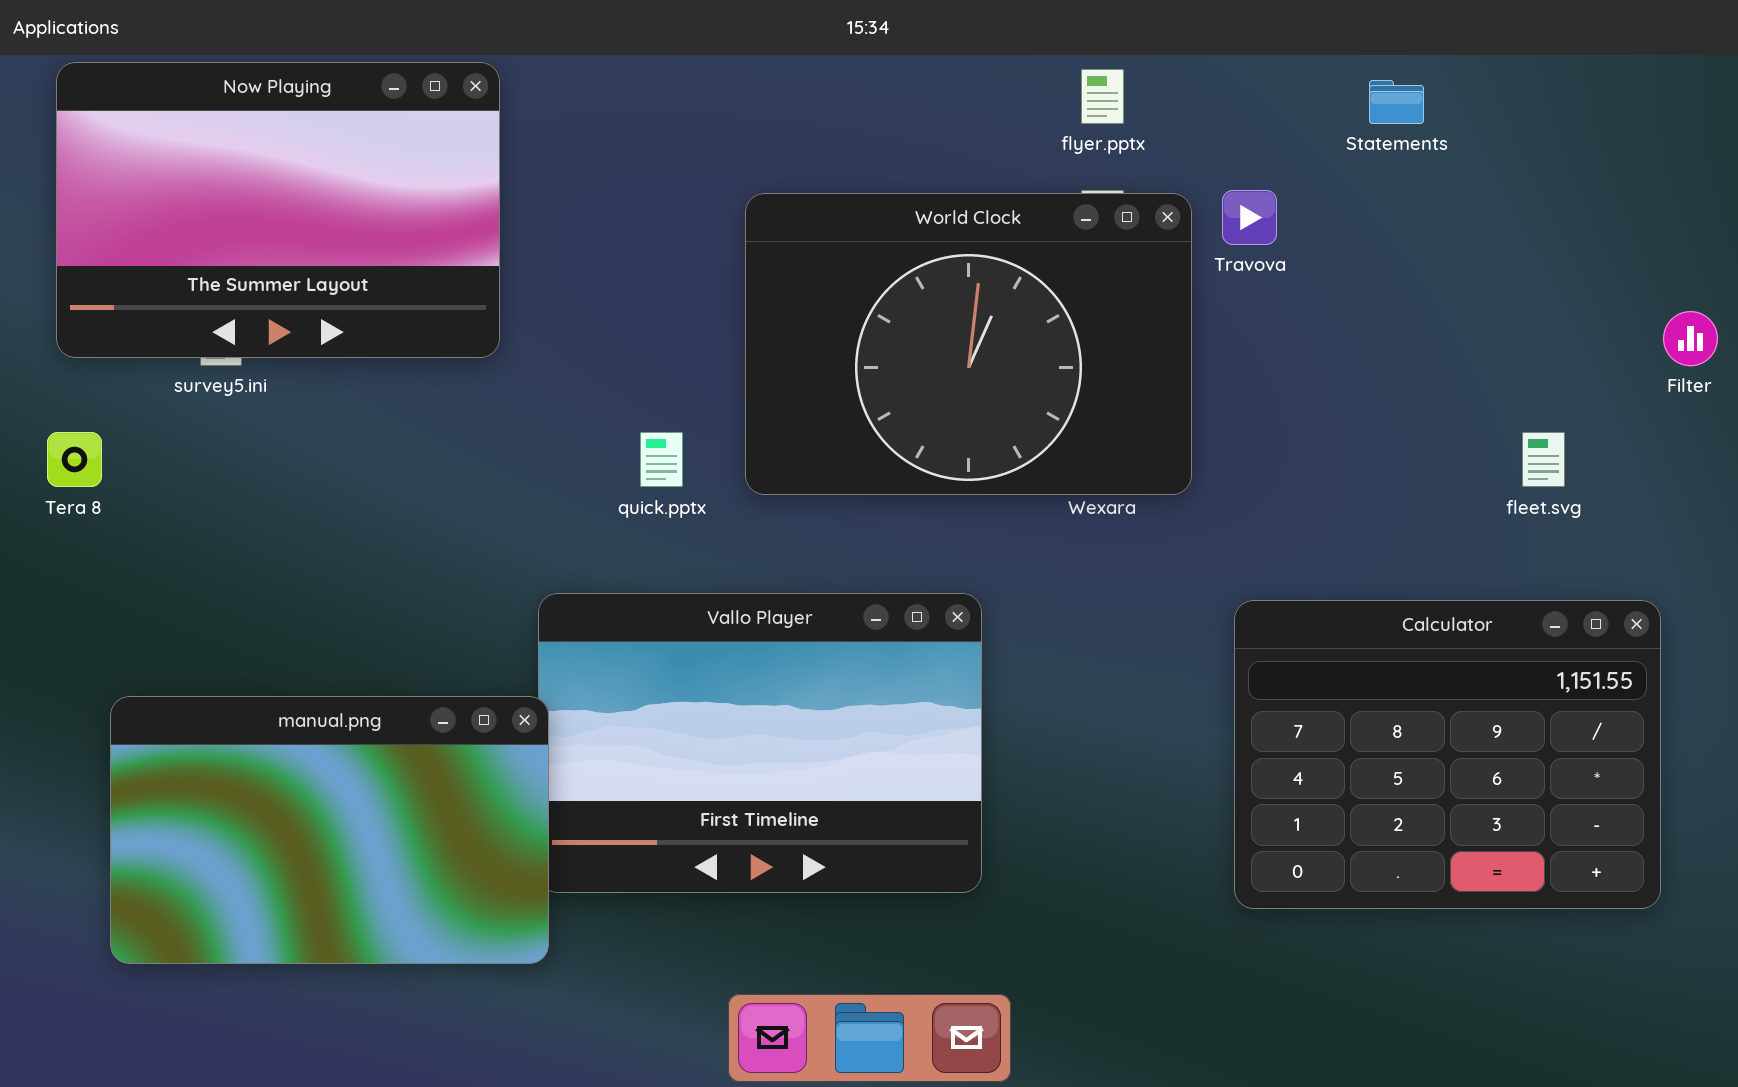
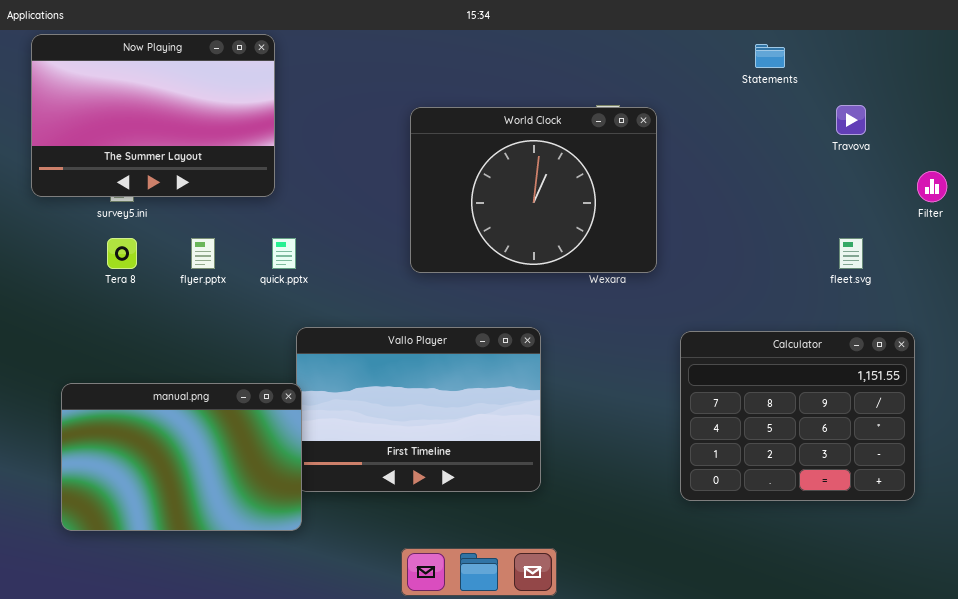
flyer.pptx: [1081,69,1124,124] -> [191,238,215,269], moved
Travova: [1222,190,1277,245] -> [836,105,866,135], moved
Tera 8: [47,432,102,487] -> [107,238,137,269], moved
quick.pptx: [640,432,683,487] -> [272,238,296,269], moved

